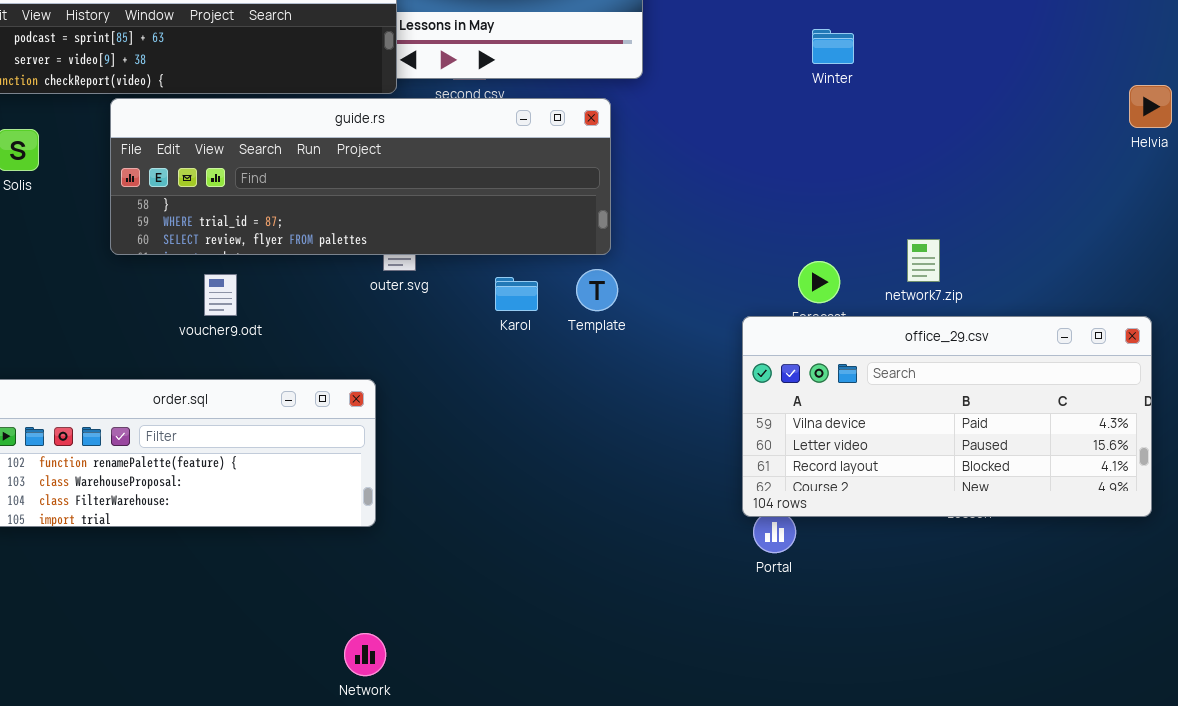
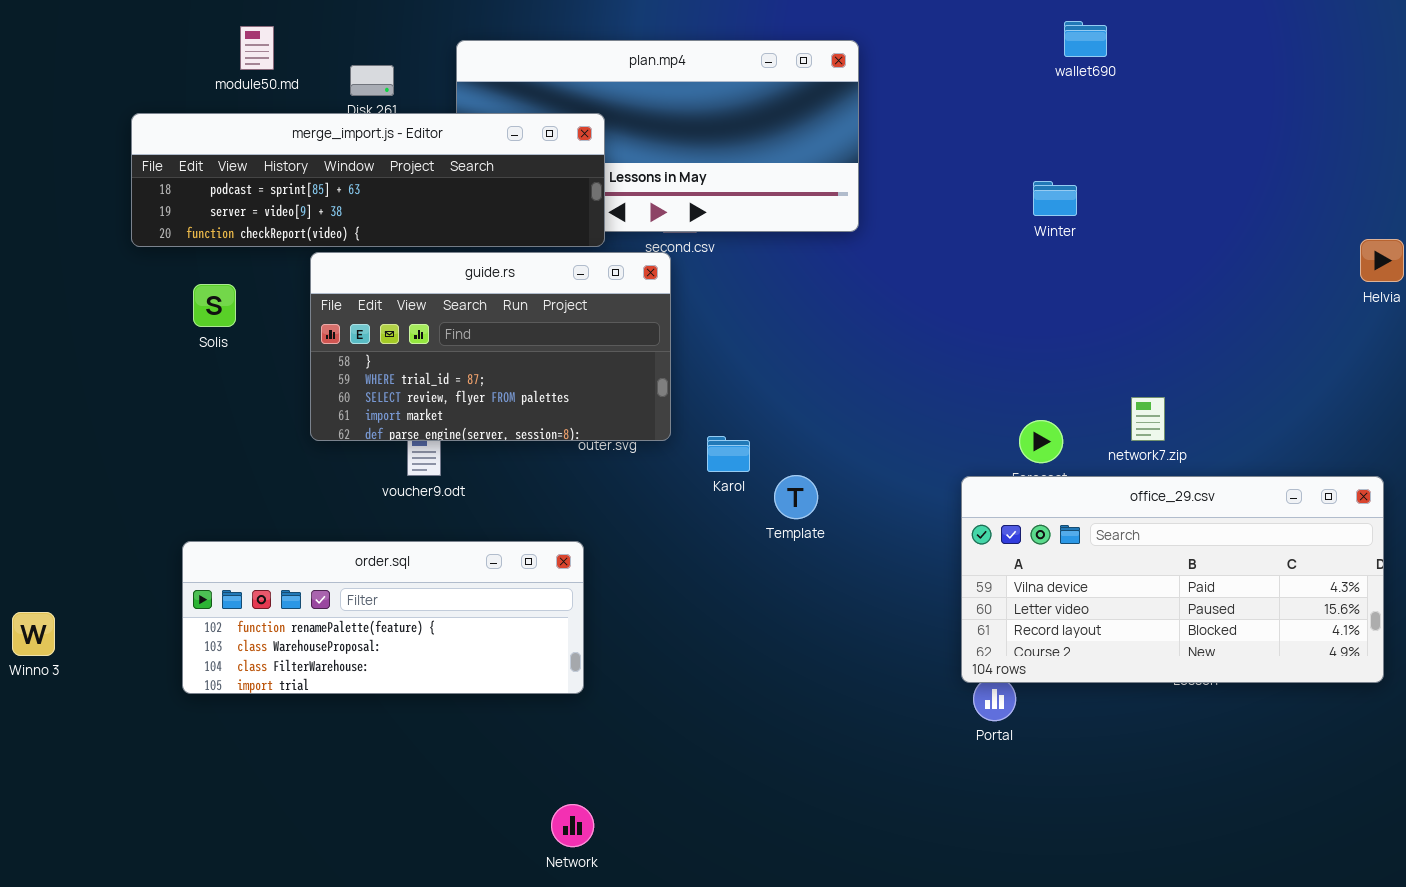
guide.rs: [110,98,611,255] -> [310,252,671,441], resized
Template: [576,269,618,311] -> [774,475,818,519], moved

